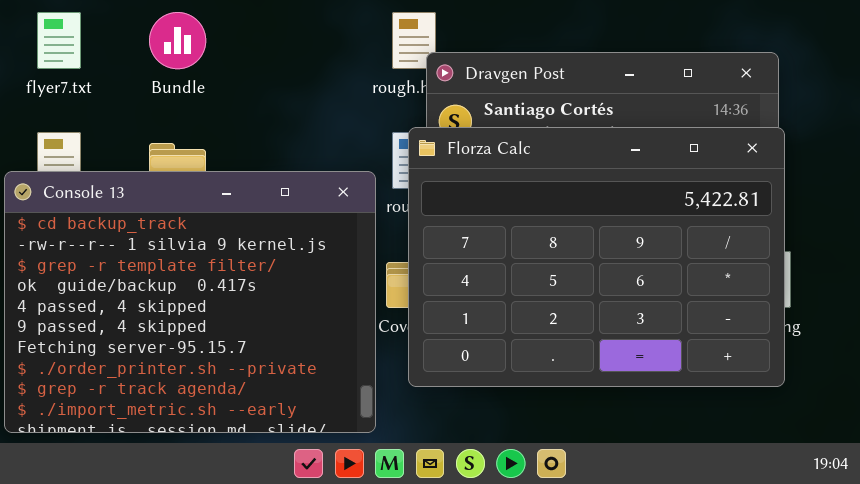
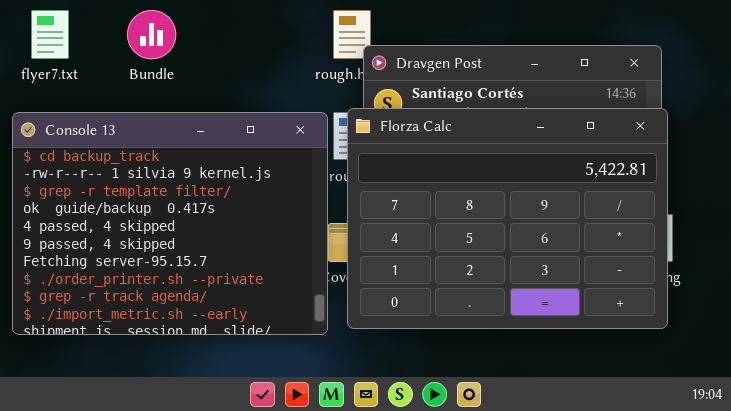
Console 13: [4,171,376,433] -> [12,112,328,335], moved

